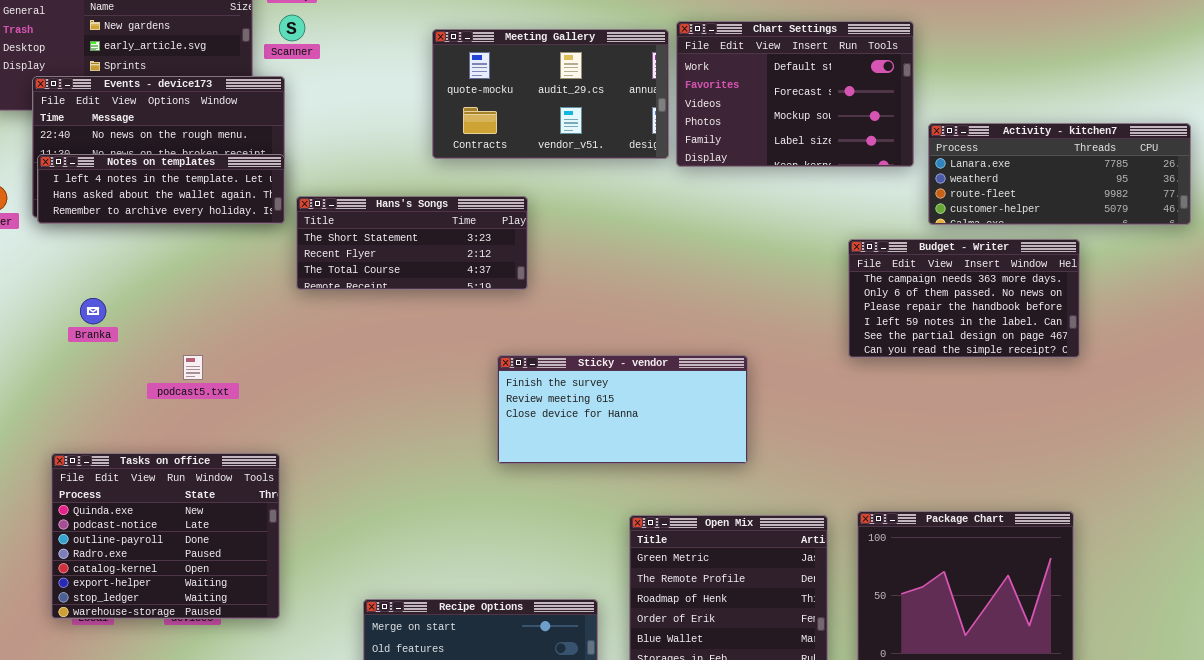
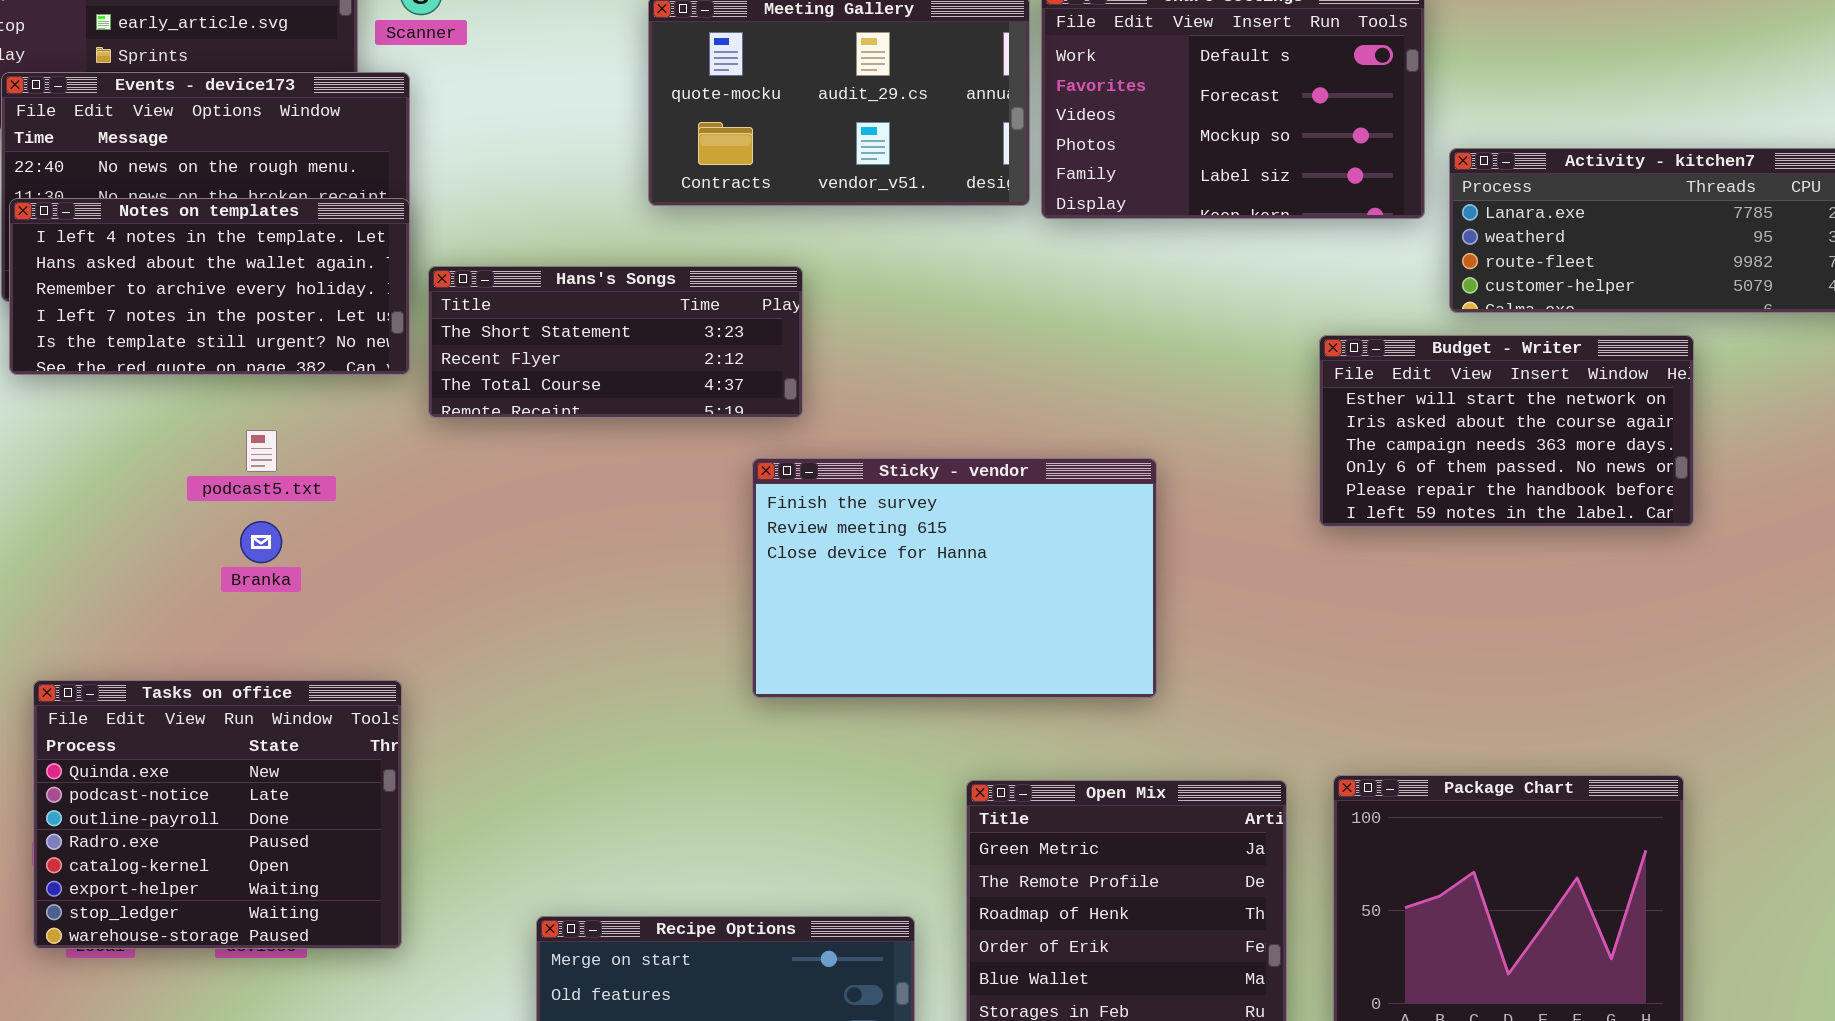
Notes on templates: [37,154,285,224] -> [9,198,410,375], resized
Budget - Writer: [848,239,1080,358] -> [1319,335,1694,527], scrolled up 2 rows
Branka: [80,298,106,324] -> [240,521,282,563], moved
podcast5.txt: [183,355,203,380] -> [246,430,277,472], moved
Sticky - vendor: [497,355,748,464] -> [752,458,1157,698], resized

